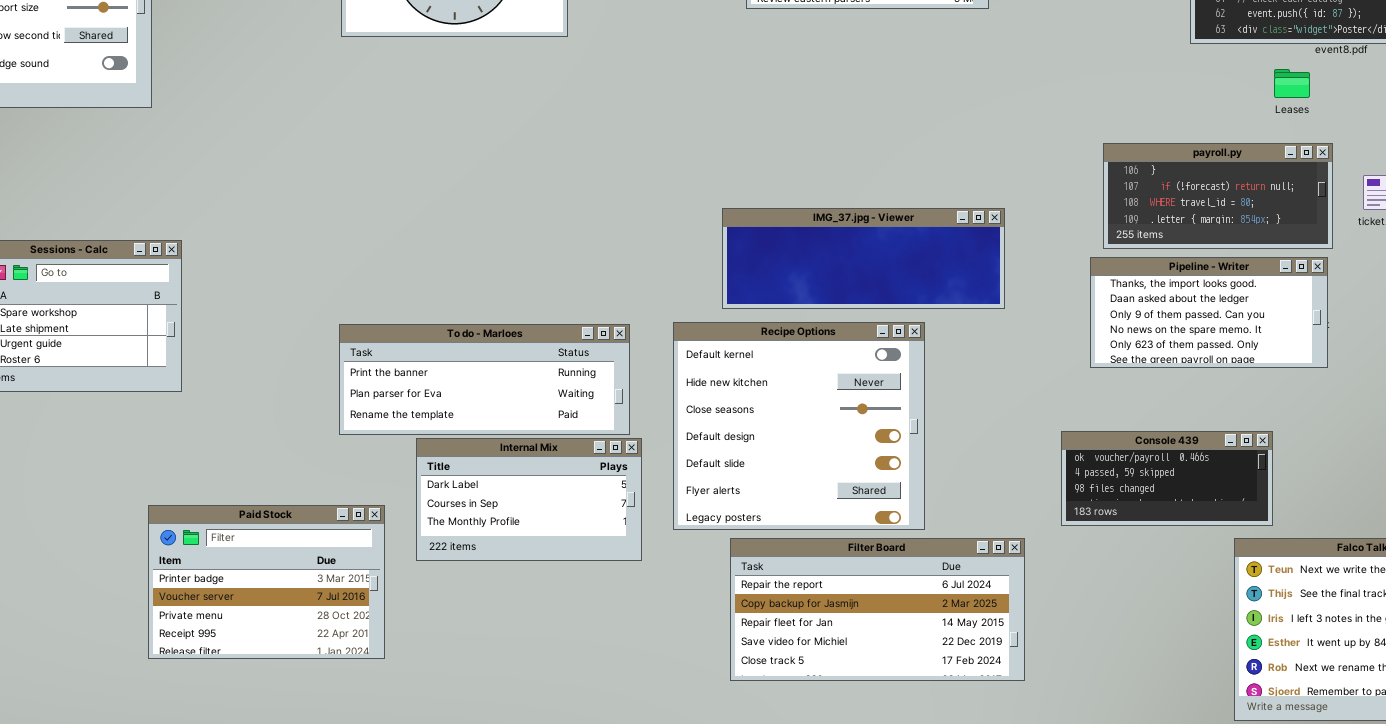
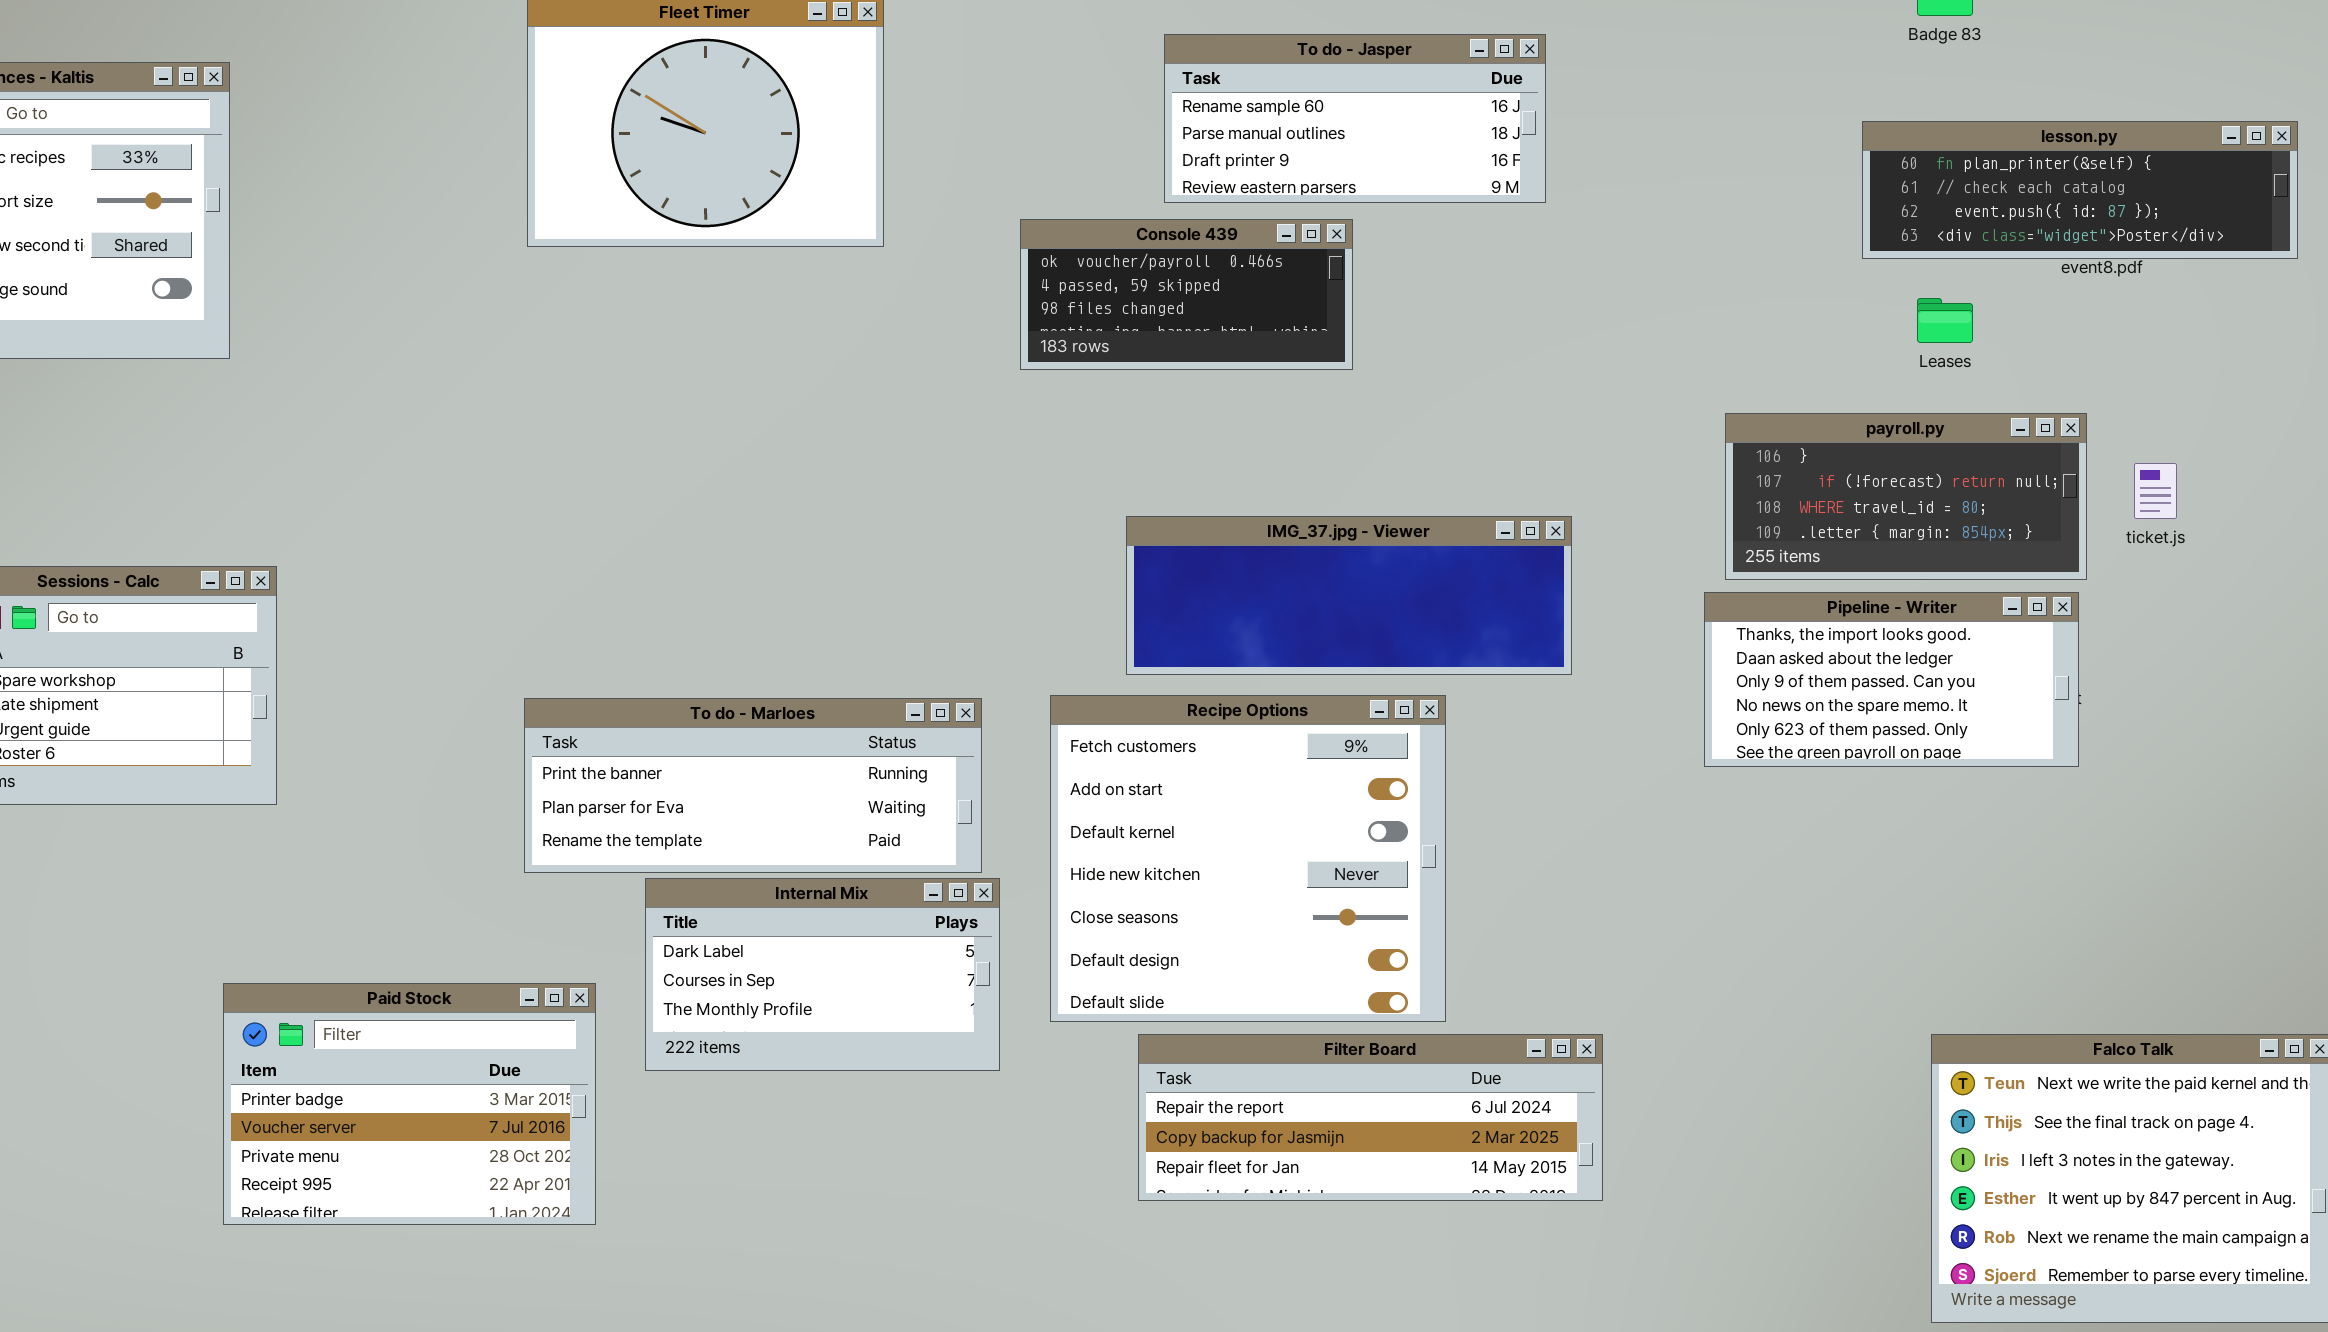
Leases: [1274,69,1310,98] -> [1917,298,1973,343], moved
Recipe Options: [673,322,925,530] -> [1050,695,1446,1022], scrolled up 2 rows
Console 439: [1061,431,1273,526] -> [1020,219,1353,370], moved
Filter Board: [730,538,1025,681] -> [1138,1034,1603,1201], resized

